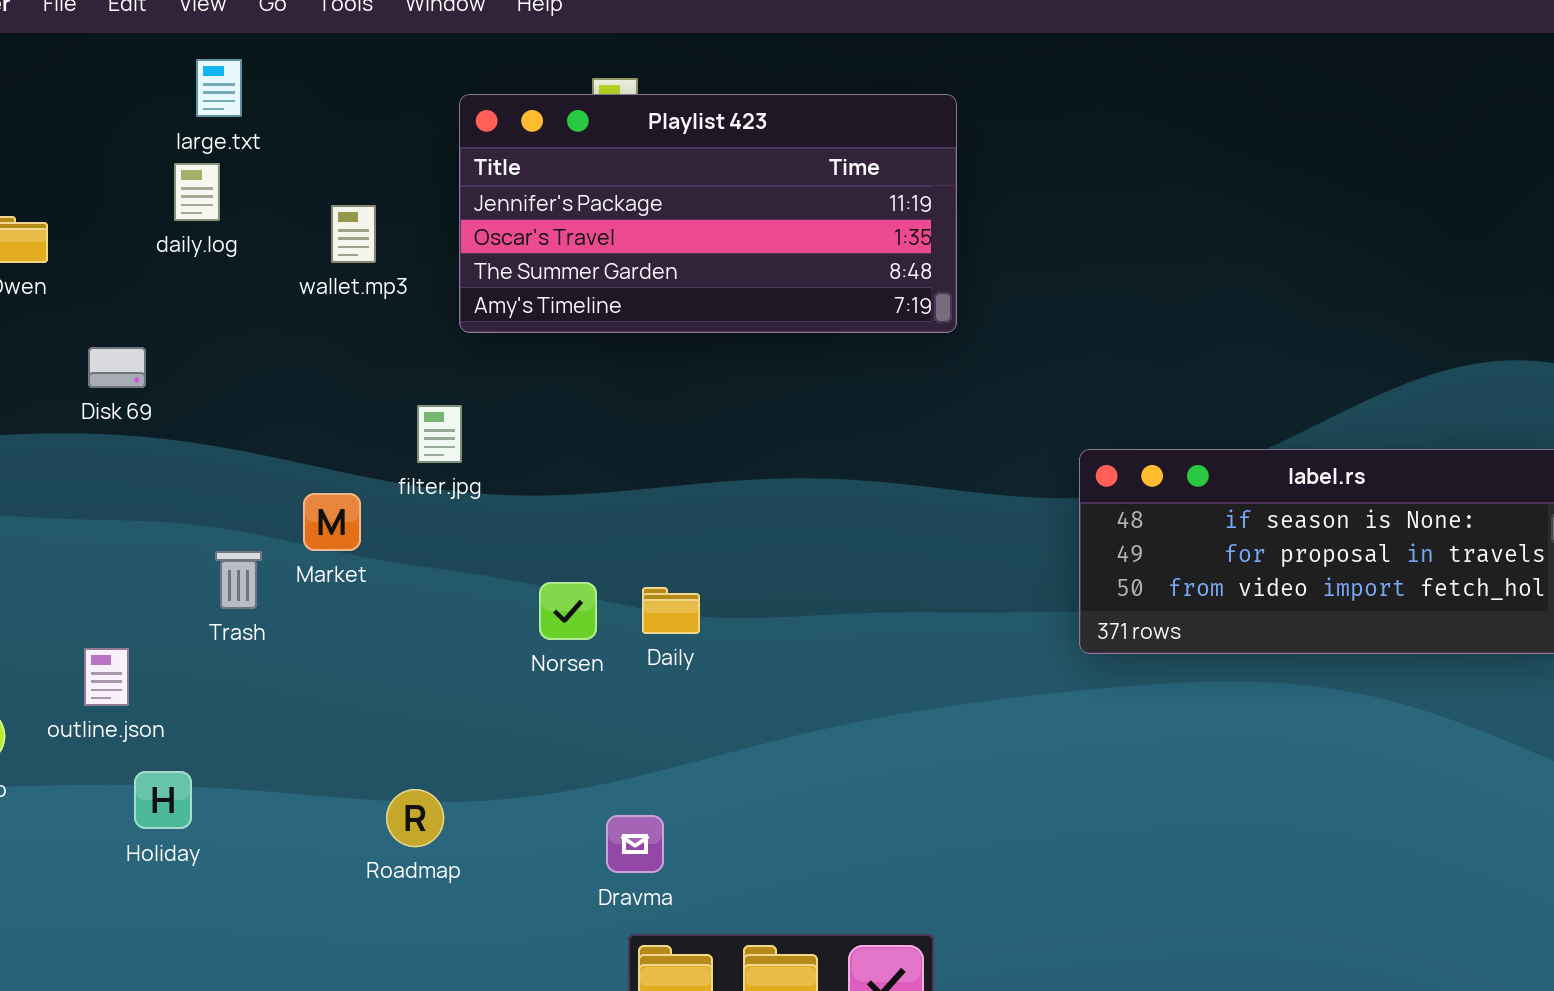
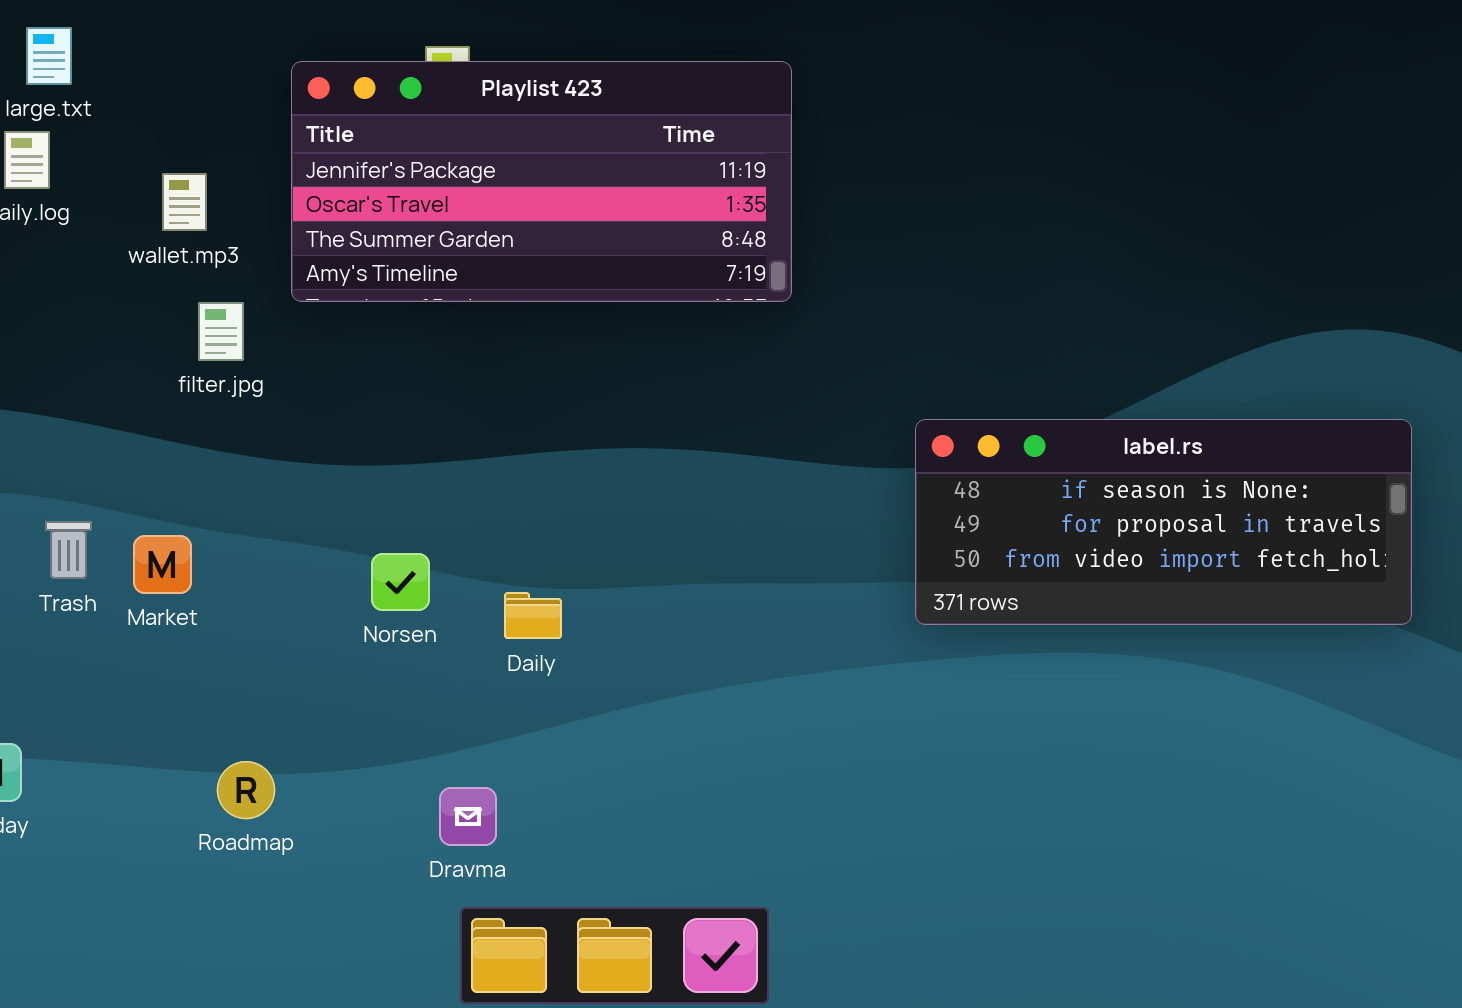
filter.jpg: [417,405,462,463] -> [198,302,244,361], moved
Market: [303,493,361,551] -> [133,535,192,594], moved
Daily: [642,587,700,634] -> [504,592,562,639], moved

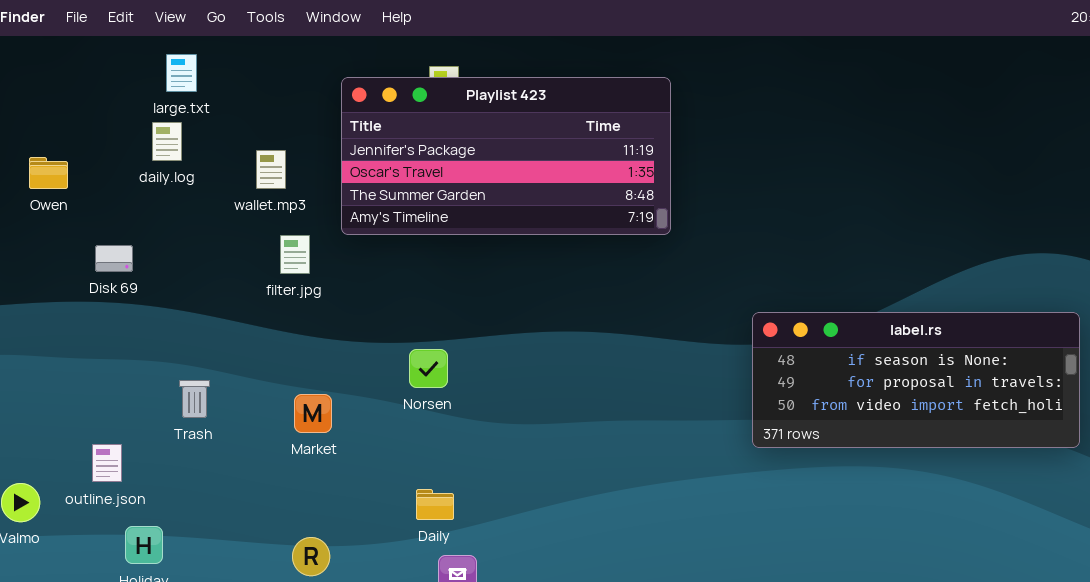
Market: [133,535,192,594] -> [294,394,332,433], moved
Norsen: [371,553,430,611] -> [409,349,448,388], moved
Daily: [504,592,562,639] -> [416,489,454,520], moved

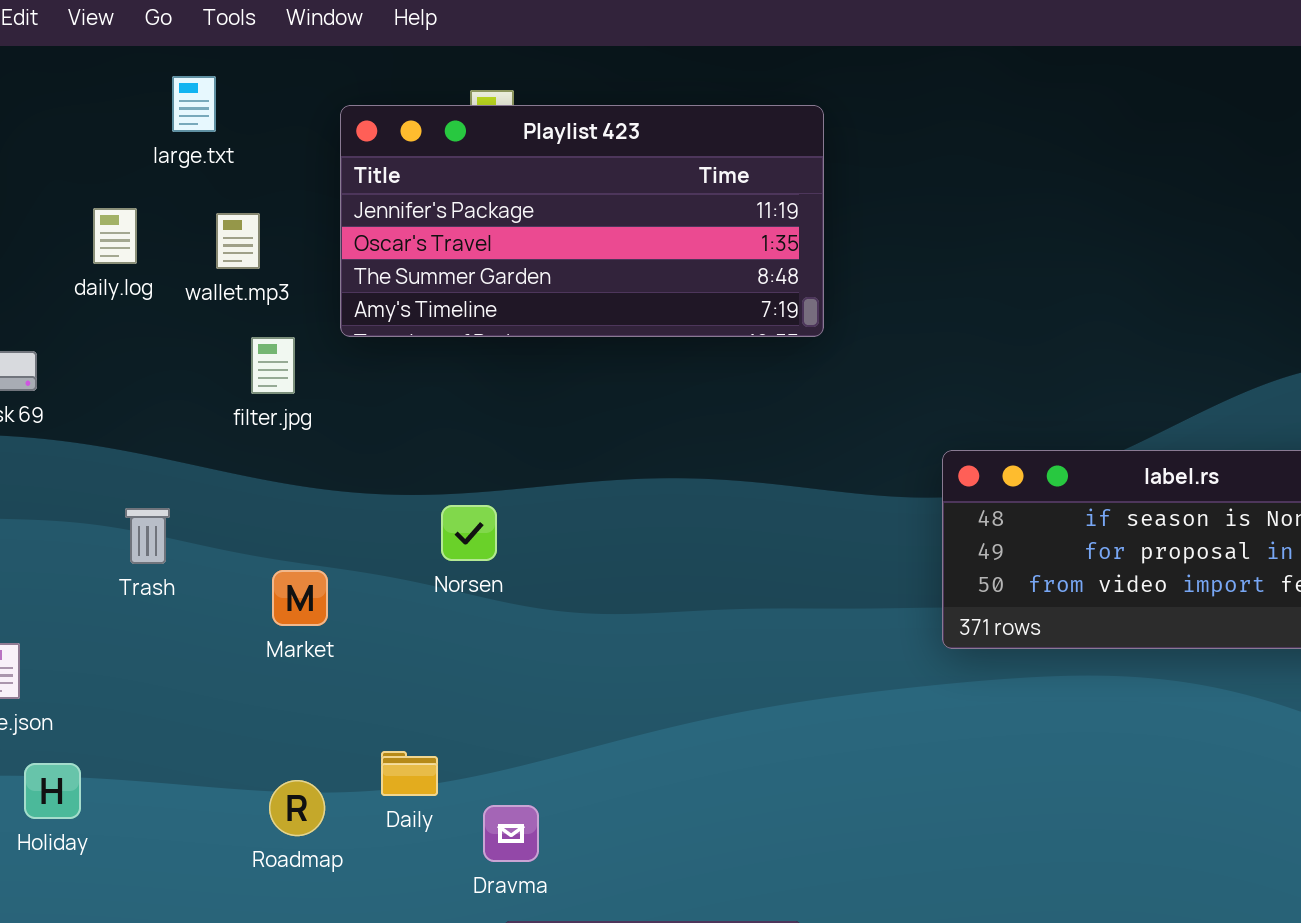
large.txt: [166,54,197,92] -> [172,76,216,132], moved
daily.log: [152,122,182,161] -> [93,208,137,264], moved
Trash: [179,380,210,418] -> [125,508,170,564], moved
Daily: [416,489,454,520] -> [381,751,438,796], moved

